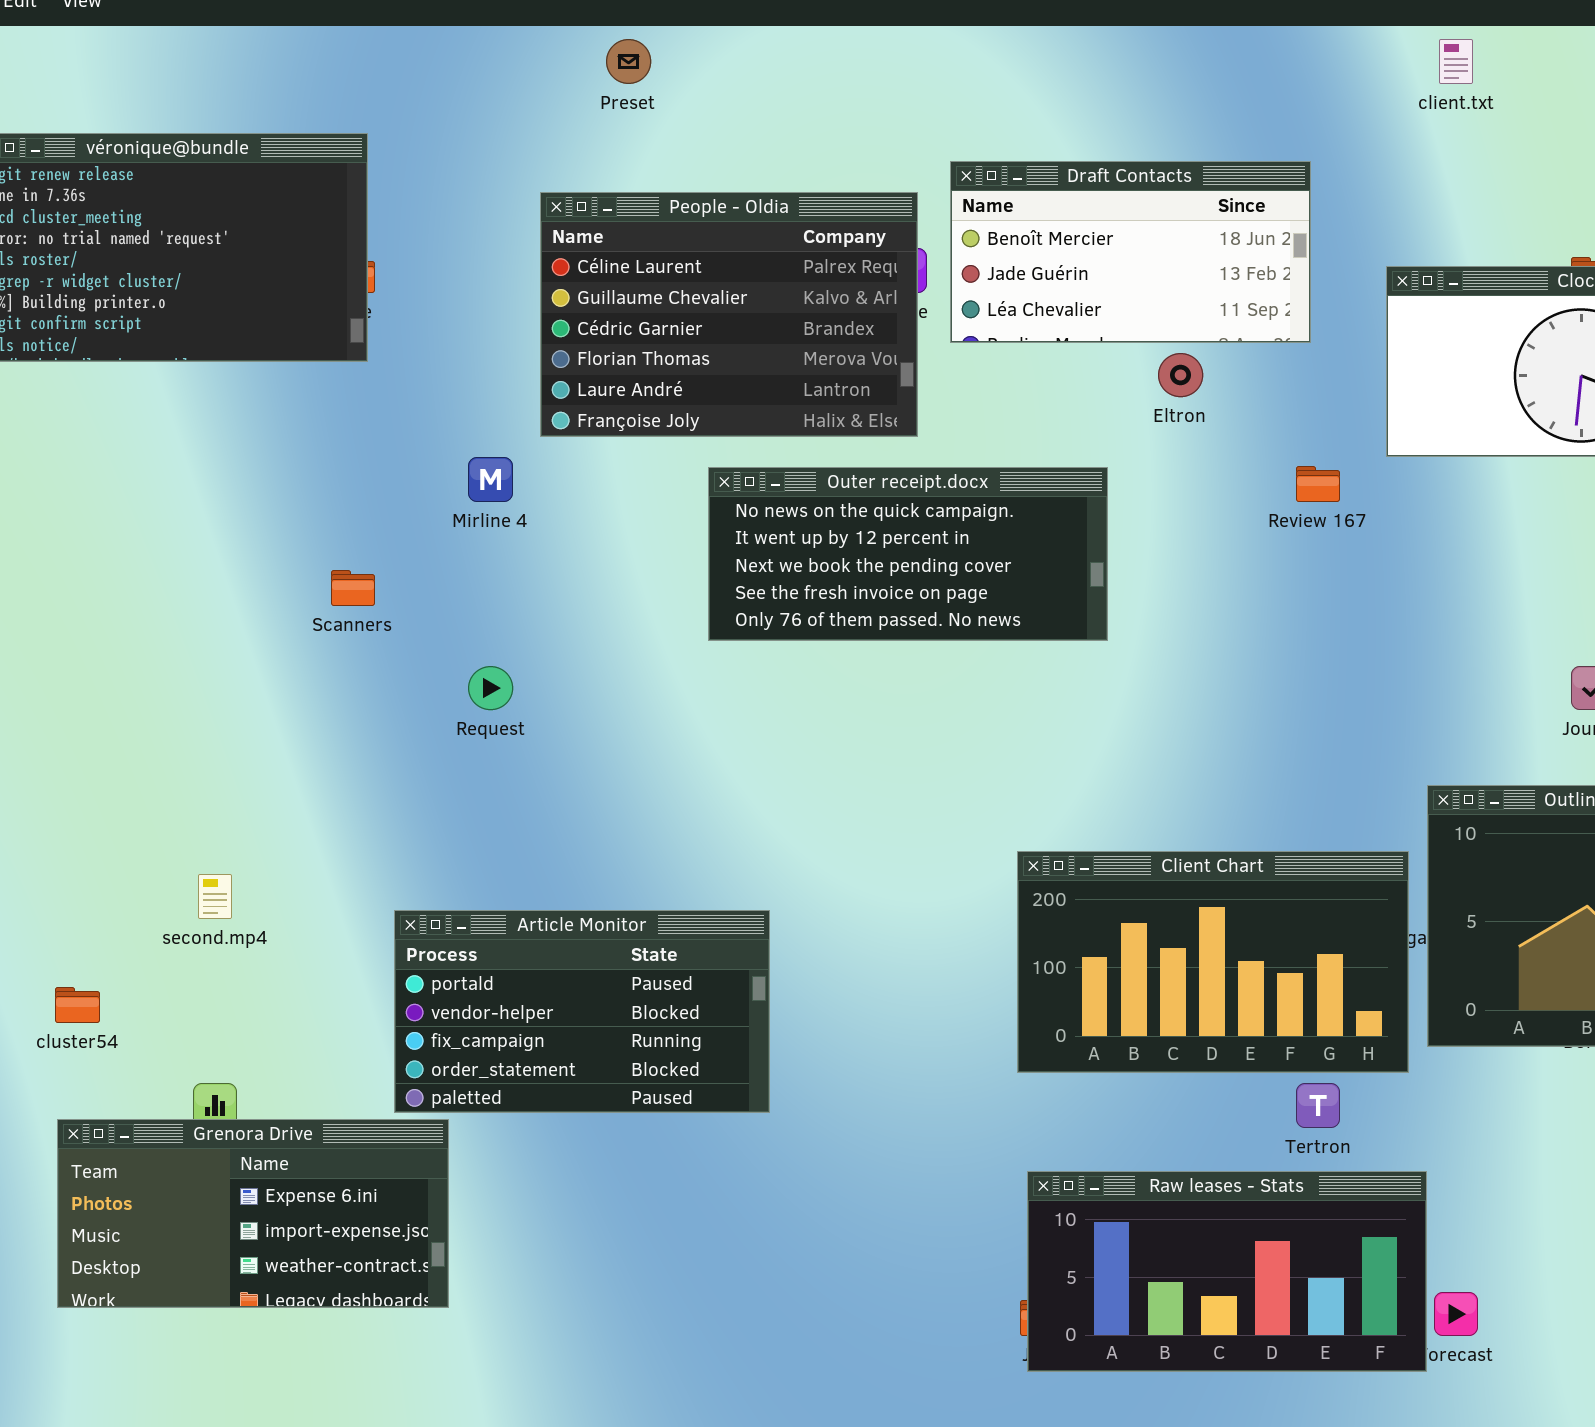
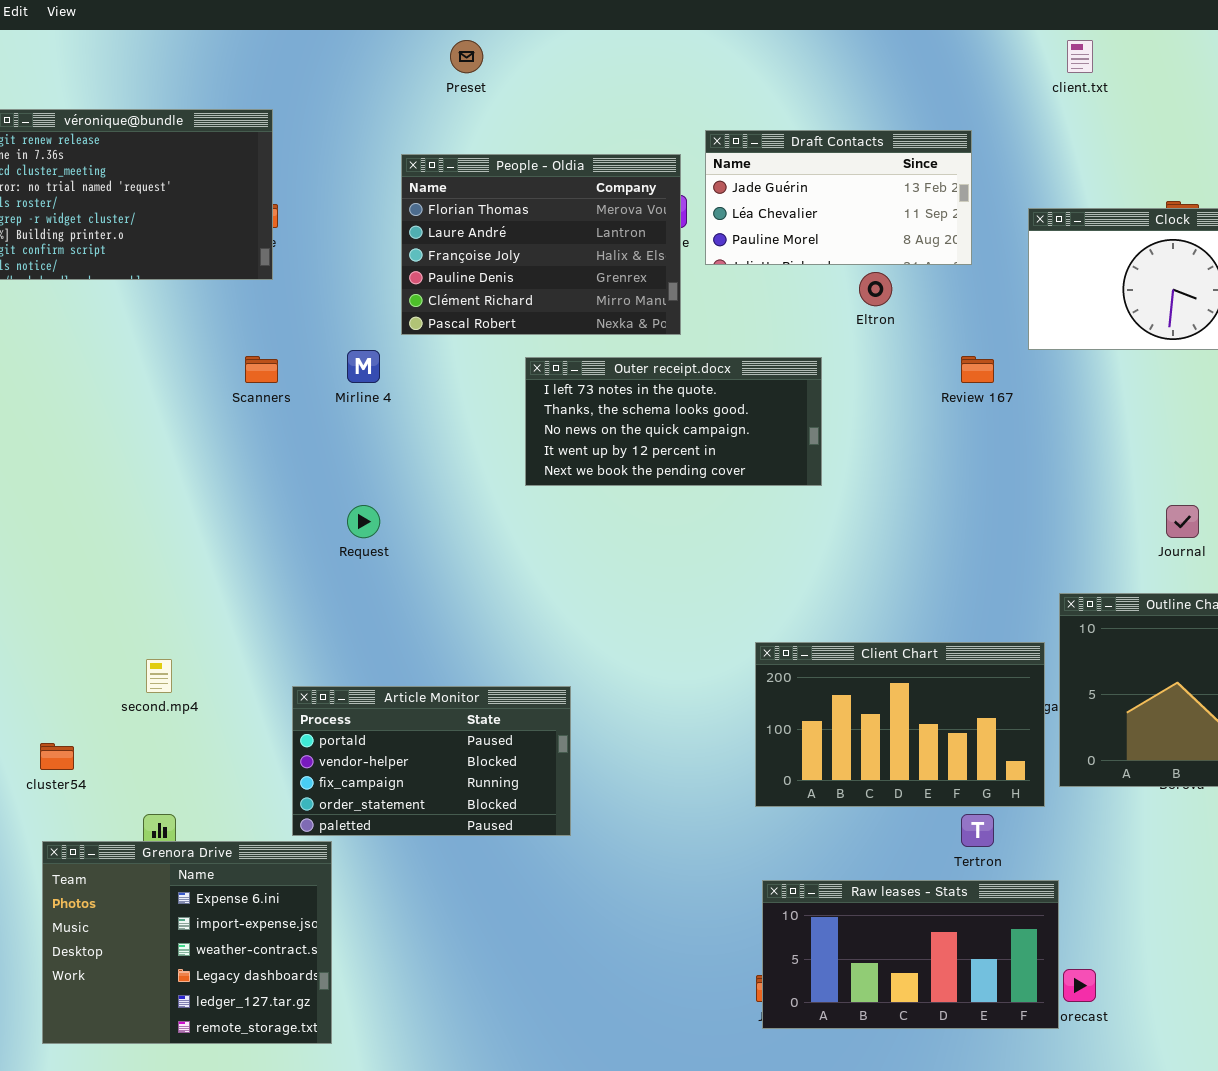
Draft Contacts: [950,161,1311,343] -> [705,130,972,265], scrolled down 1 row
People - Oldia: [540,192,918,437] -> [401,154,681,335], scrolled down 3 rows
Outer receipt.docx: [708,467,1108,641] -> [525,357,822,486], scrolled up 2 rows
Scanners: [331,570,375,606] -> [245,356,278,383], moved
Grenora Drive: [57,1119,449,1308] -> [42,841,332,1044], resized

